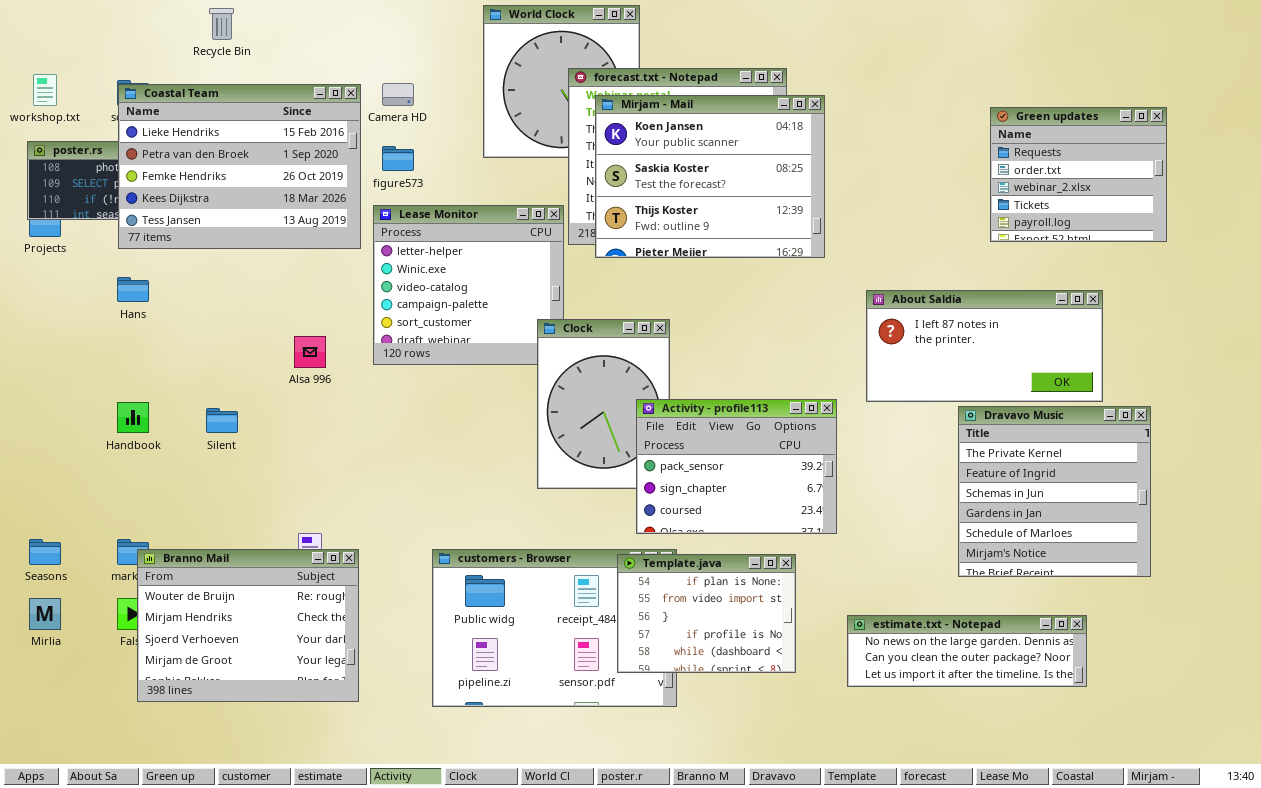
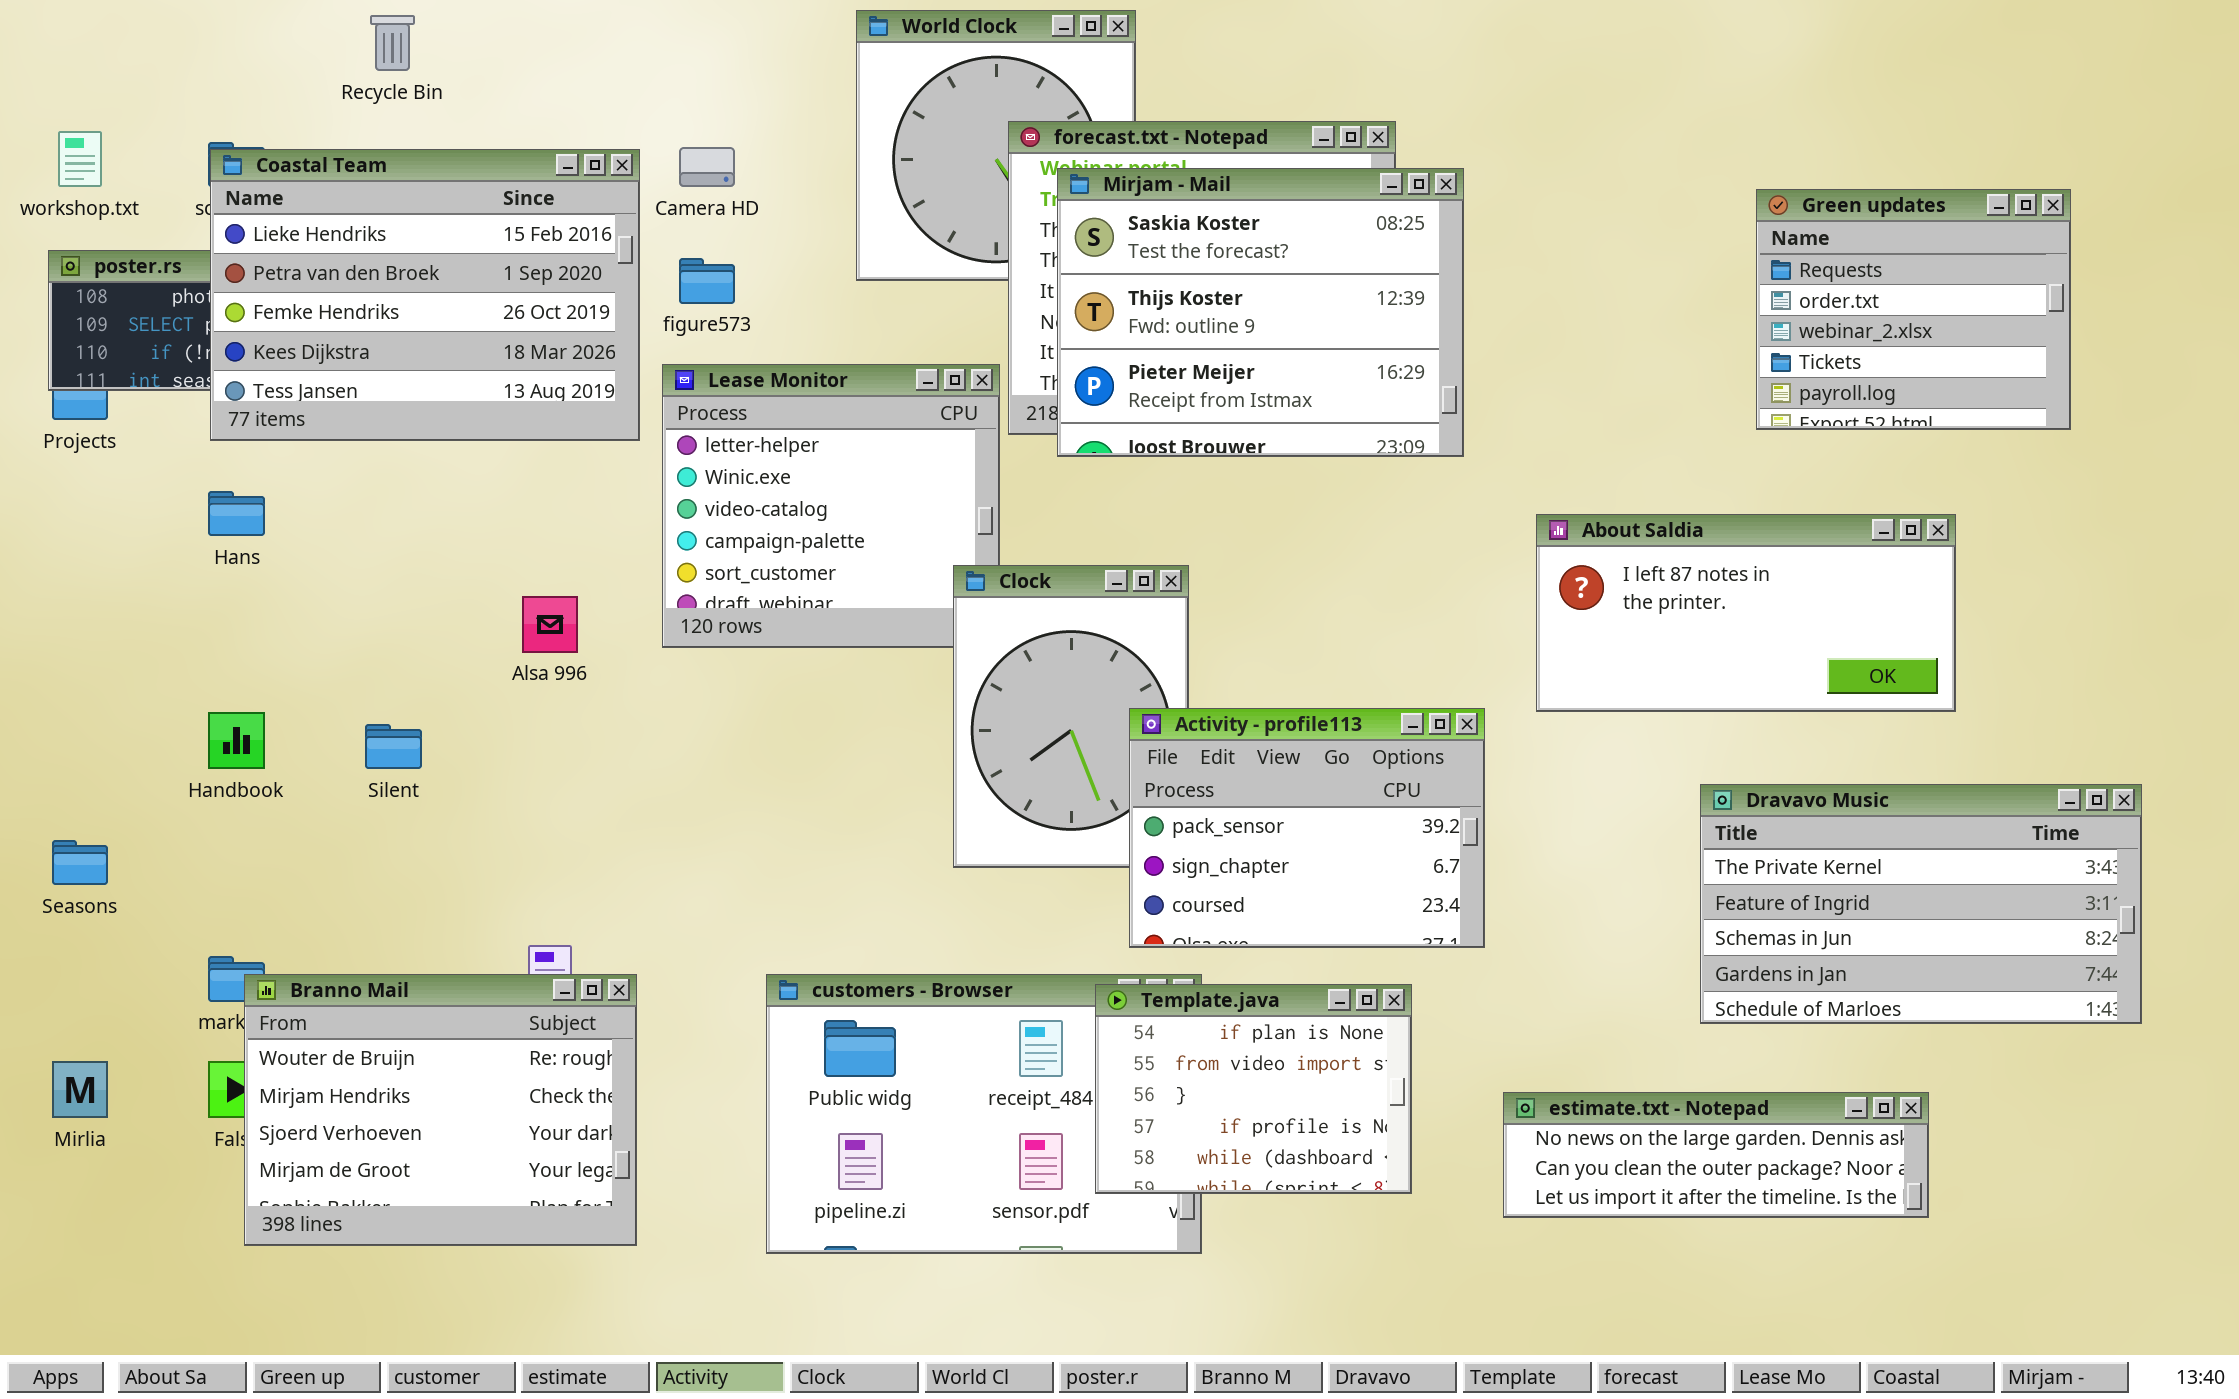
Mirjam - Mail: [595,95,825,258] -> [1057,168,1464,457], scrolled down 1 row
Dravavo Music: [958,406,1151,577] -> [1700,784,2142,1024], resized
Seasons: [29,539,61,565] -> [52,840,108,885], moved

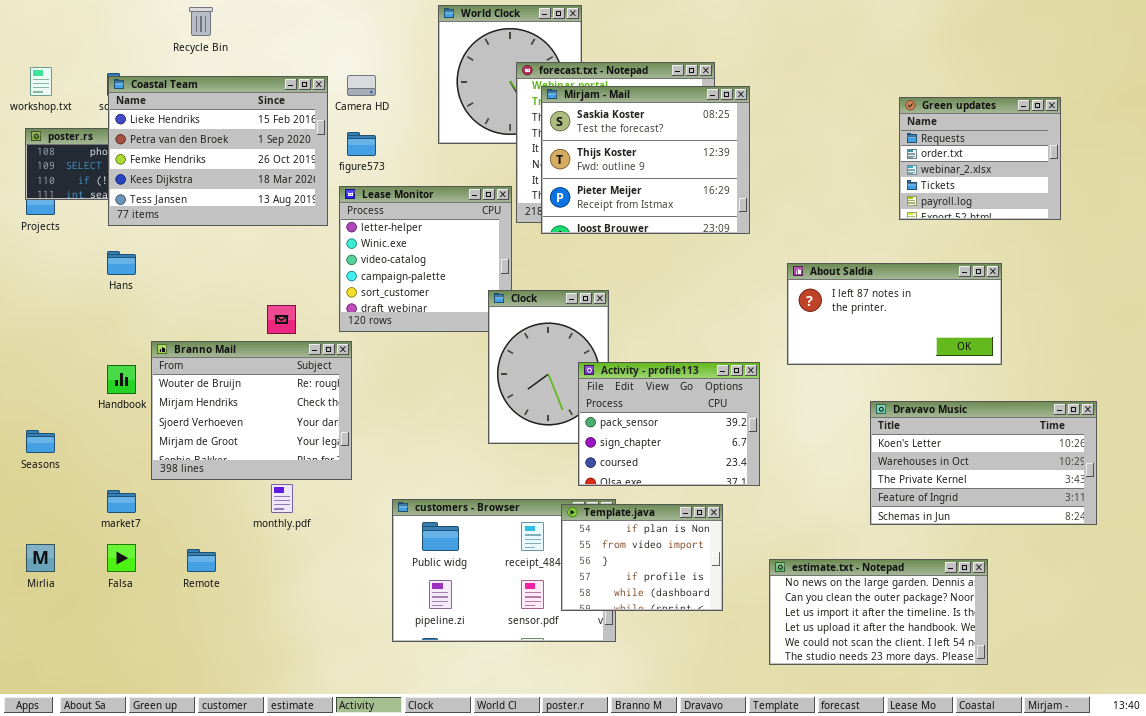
Dravavo Music: [1700,784,2142,1024] -> [870,401,1097,525], scrolled up 2 rows
Branno Mail: [244,974,637,1246] -> [151,341,352,480], moved
estimate.txt - Notepad: [1503,1092,1929,1218] -> [769,559,988,665], resized

